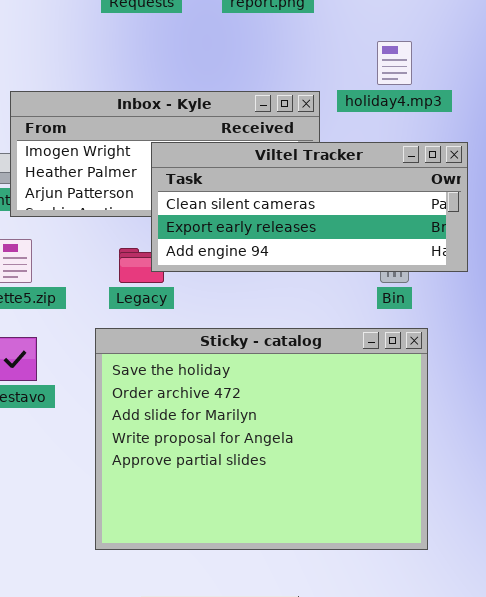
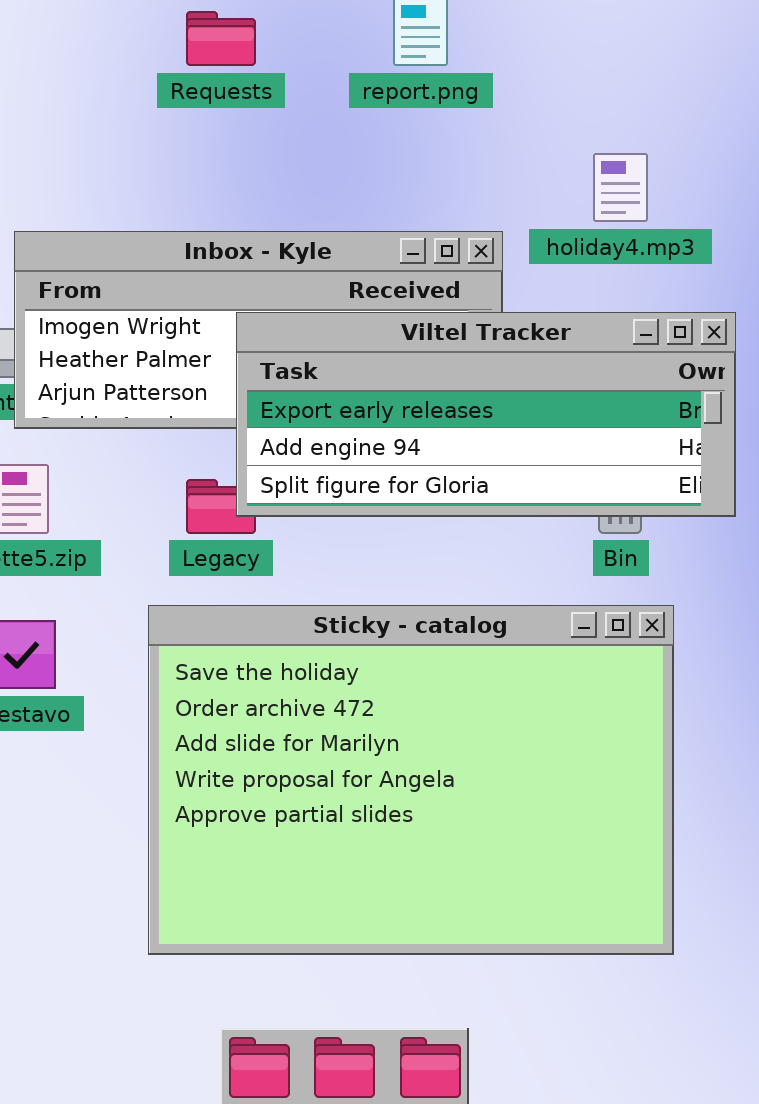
Viltel Tracker: [151,142,468,272] -> [236,312,736,517], scrolled down 1 row

